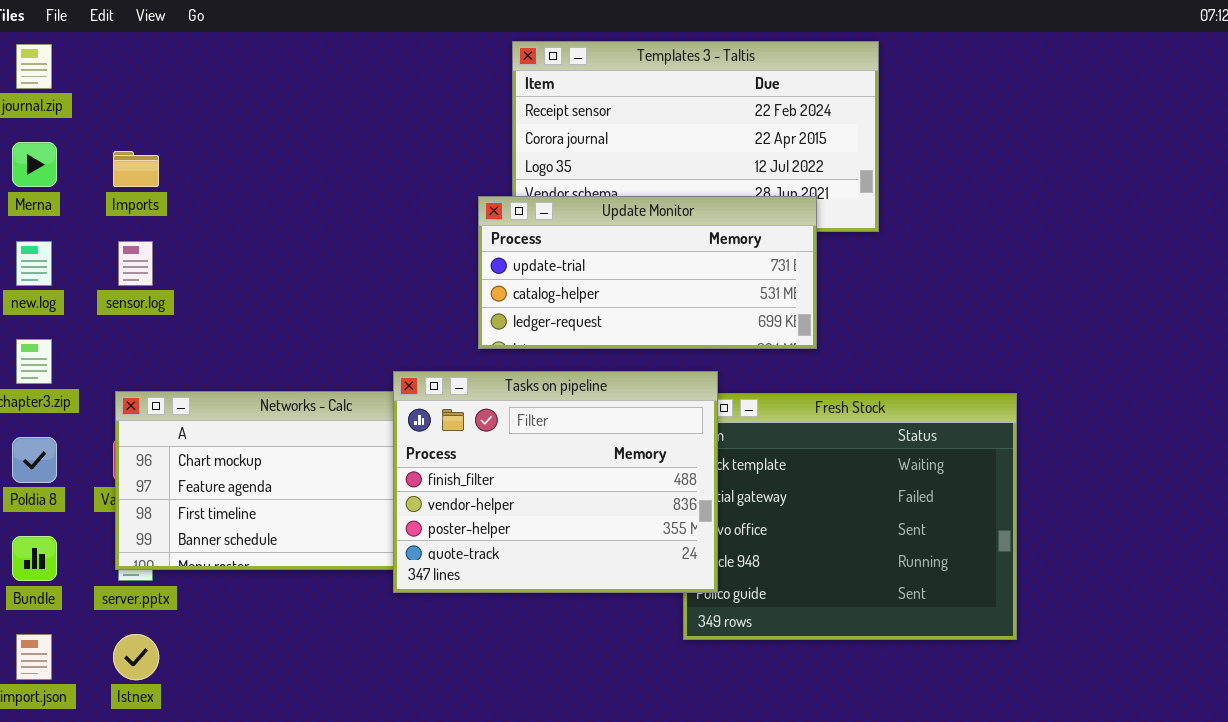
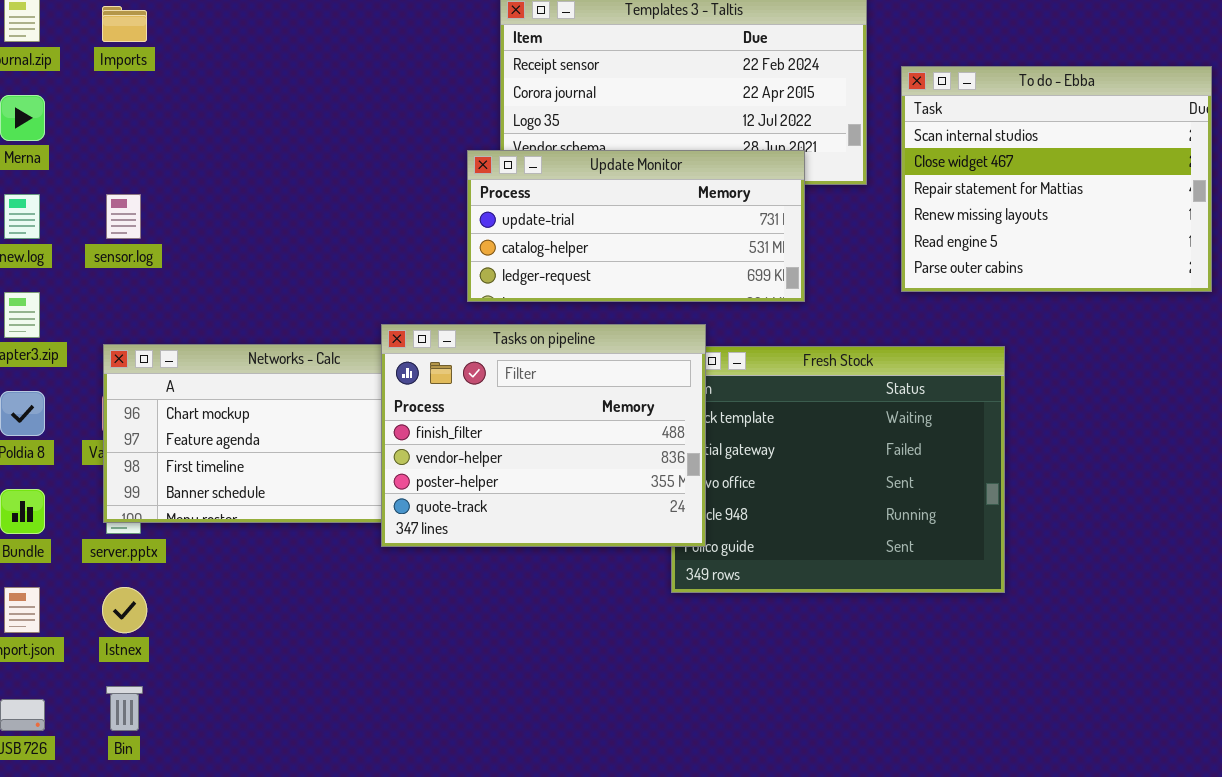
To do - Ebba: none -> [901,66,1212,292], opened
Imports: [113,151,159,187] -> [102,6,147,42], moved

